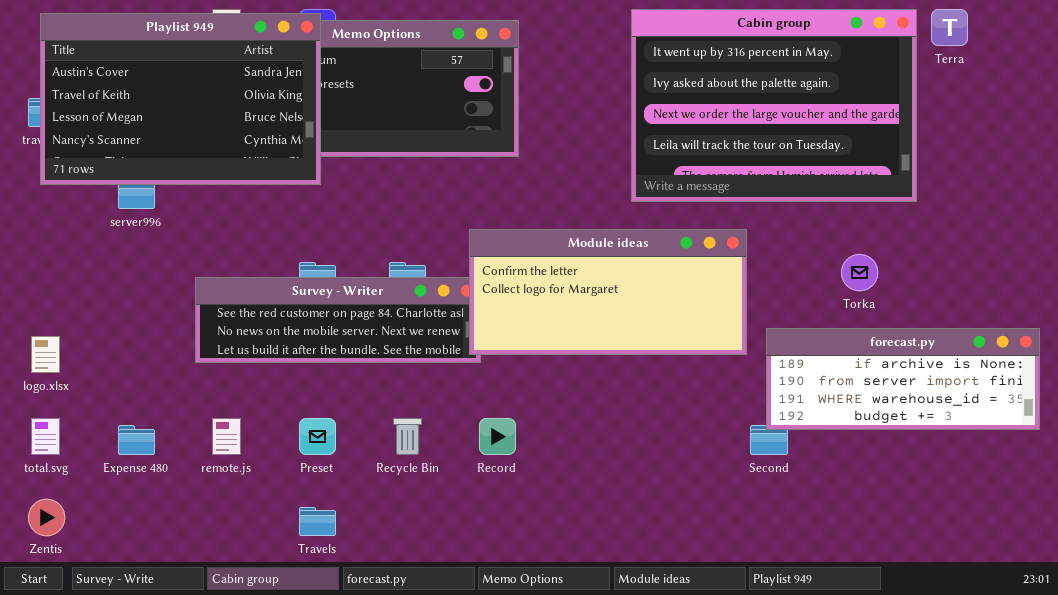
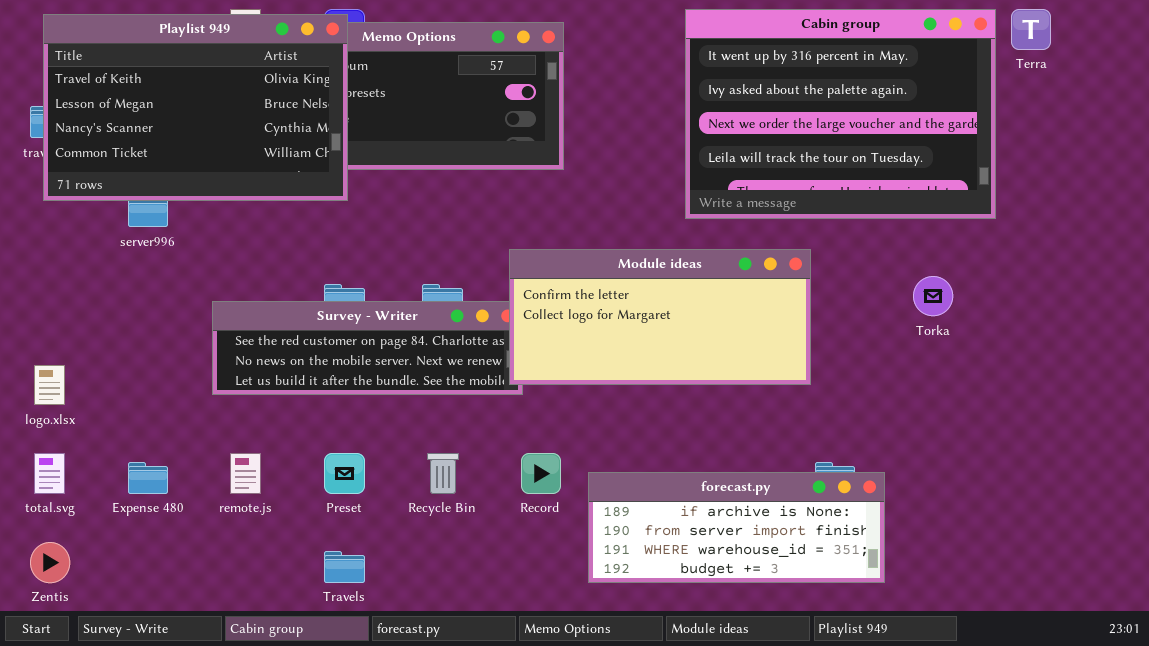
Playlist 949: [40,13,321,185] -> [43,14,348,201], scrolled down 1 row
forecast.py: [766,328,1040,430] -> [588,472,885,583], moved

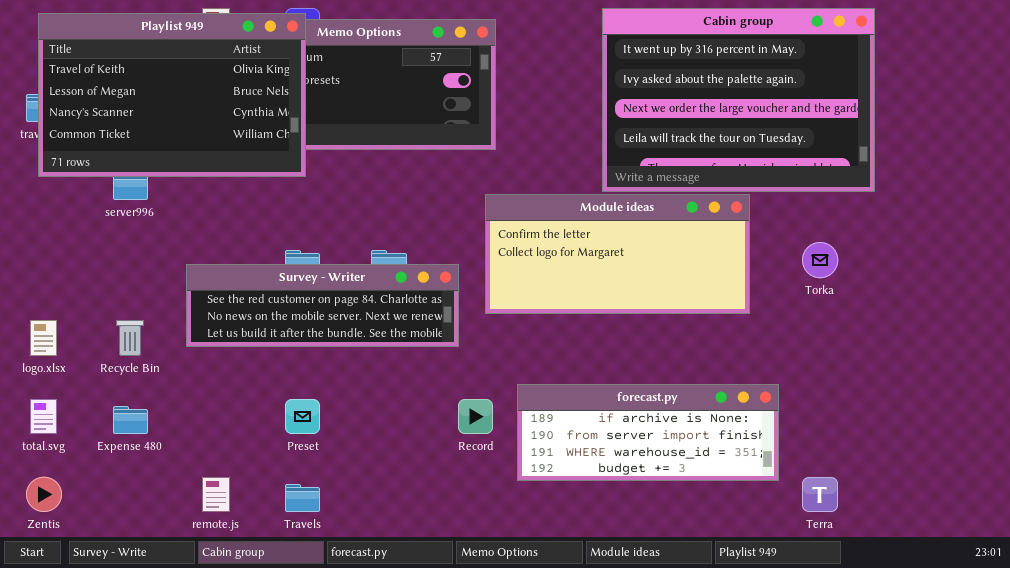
Terra: [1011,9,1051,50] -> [802,477,838,512], moved
Module ideas: [509,249,811,385] -> [485,194,750,314], moved
remote.js: [230,453,261,494] -> [202,477,230,512], moved
Recycle Bin: [427,453,459,494] -> [116,320,144,356], moved
forecast.py: [588,472,885,583] -> [517,384,779,481], moved

